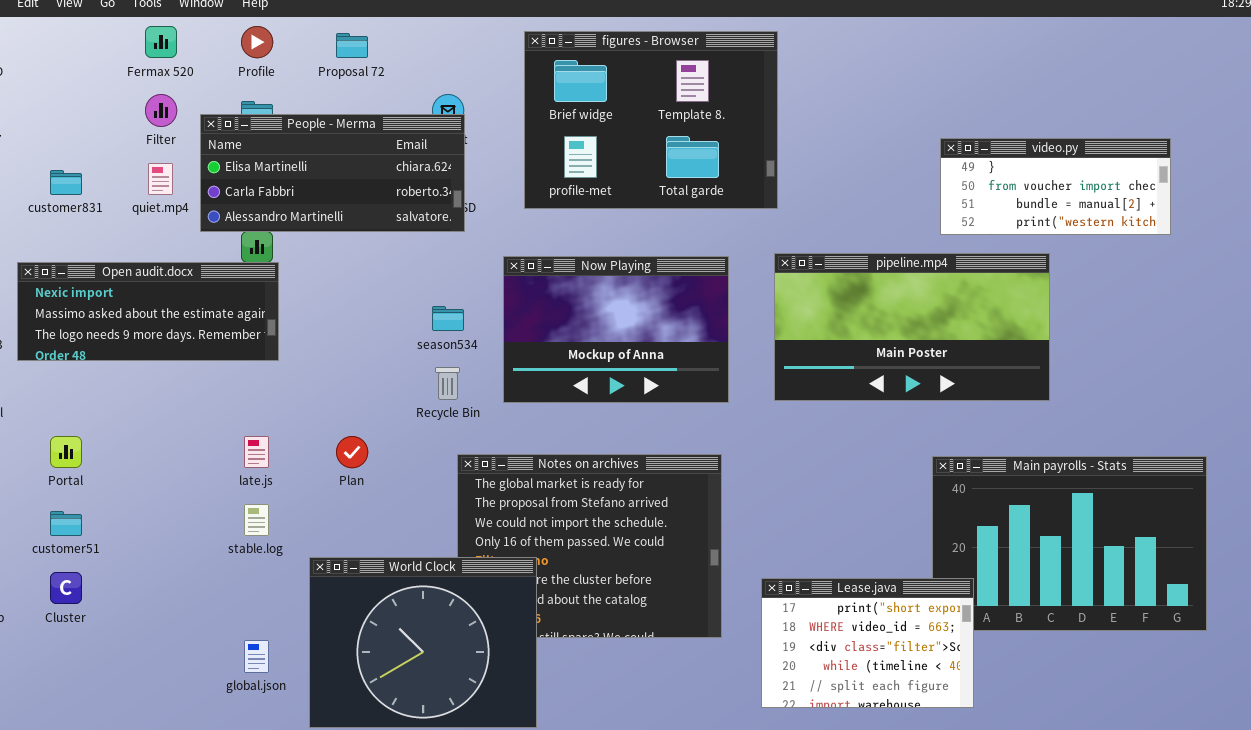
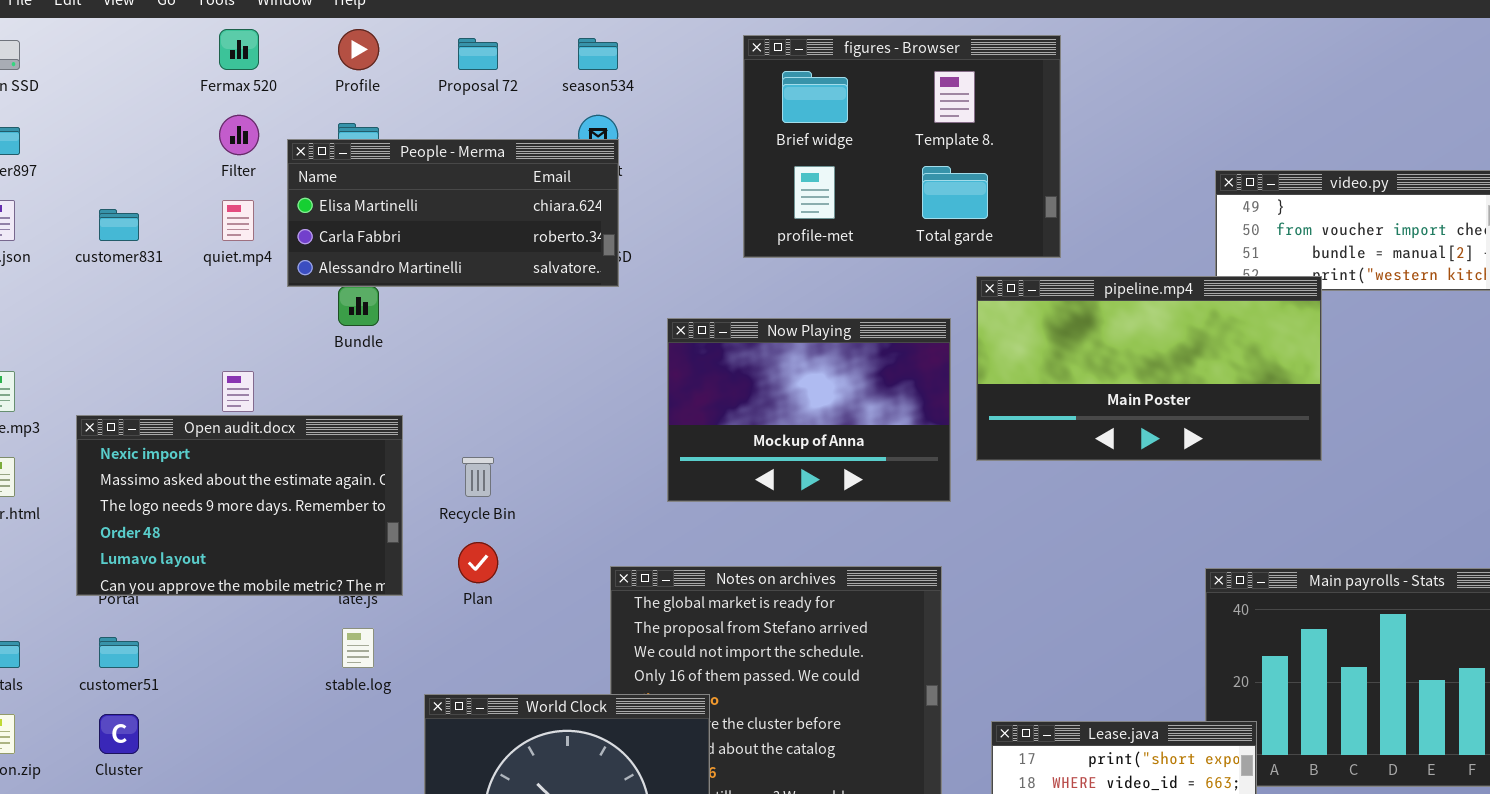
figures - Browser: [524,31,778,209] -> [743,35,1061,258], moved
pipeline.mp4: [774,253,1050,401] -> [976,276,1322,461], moved
Open audit.docx: [17,262,279,361] -> [76,415,403,596], moved, resized
season534: [432,306,464,331] -> [578,38,618,70], moved
Recycle Bin: [435,367,460,400] -> [462,457,494,497], moved

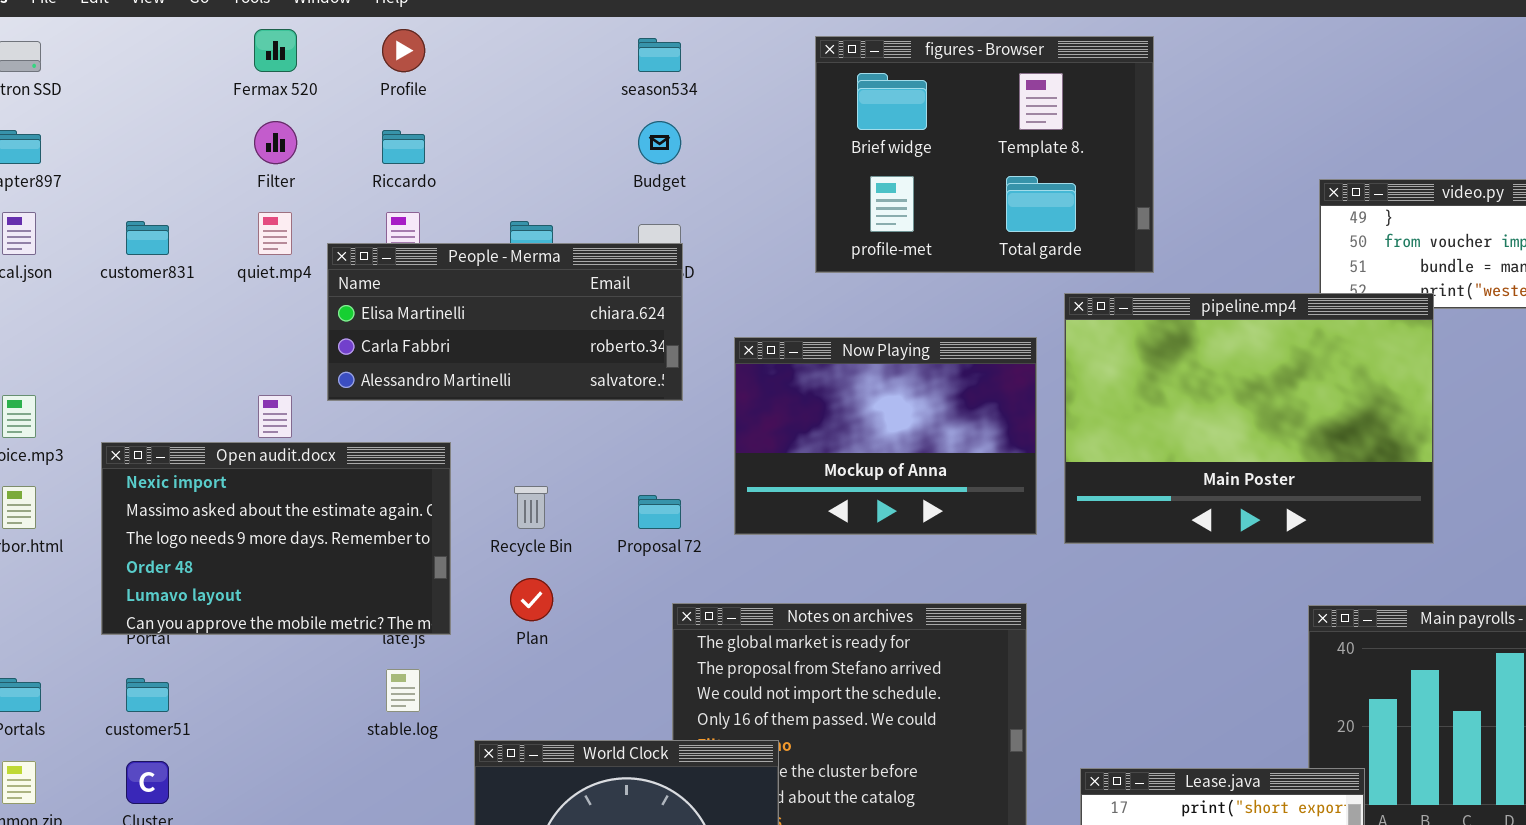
Proposal 72: [458,38,498,70] -> [638,495,681,529], moved
People - Merma: [287,139,619,287] -> [327,243,683,401], moved
pipeline.mp4: [976,276,1322,461] -> [1064,293,1434,544], resized

